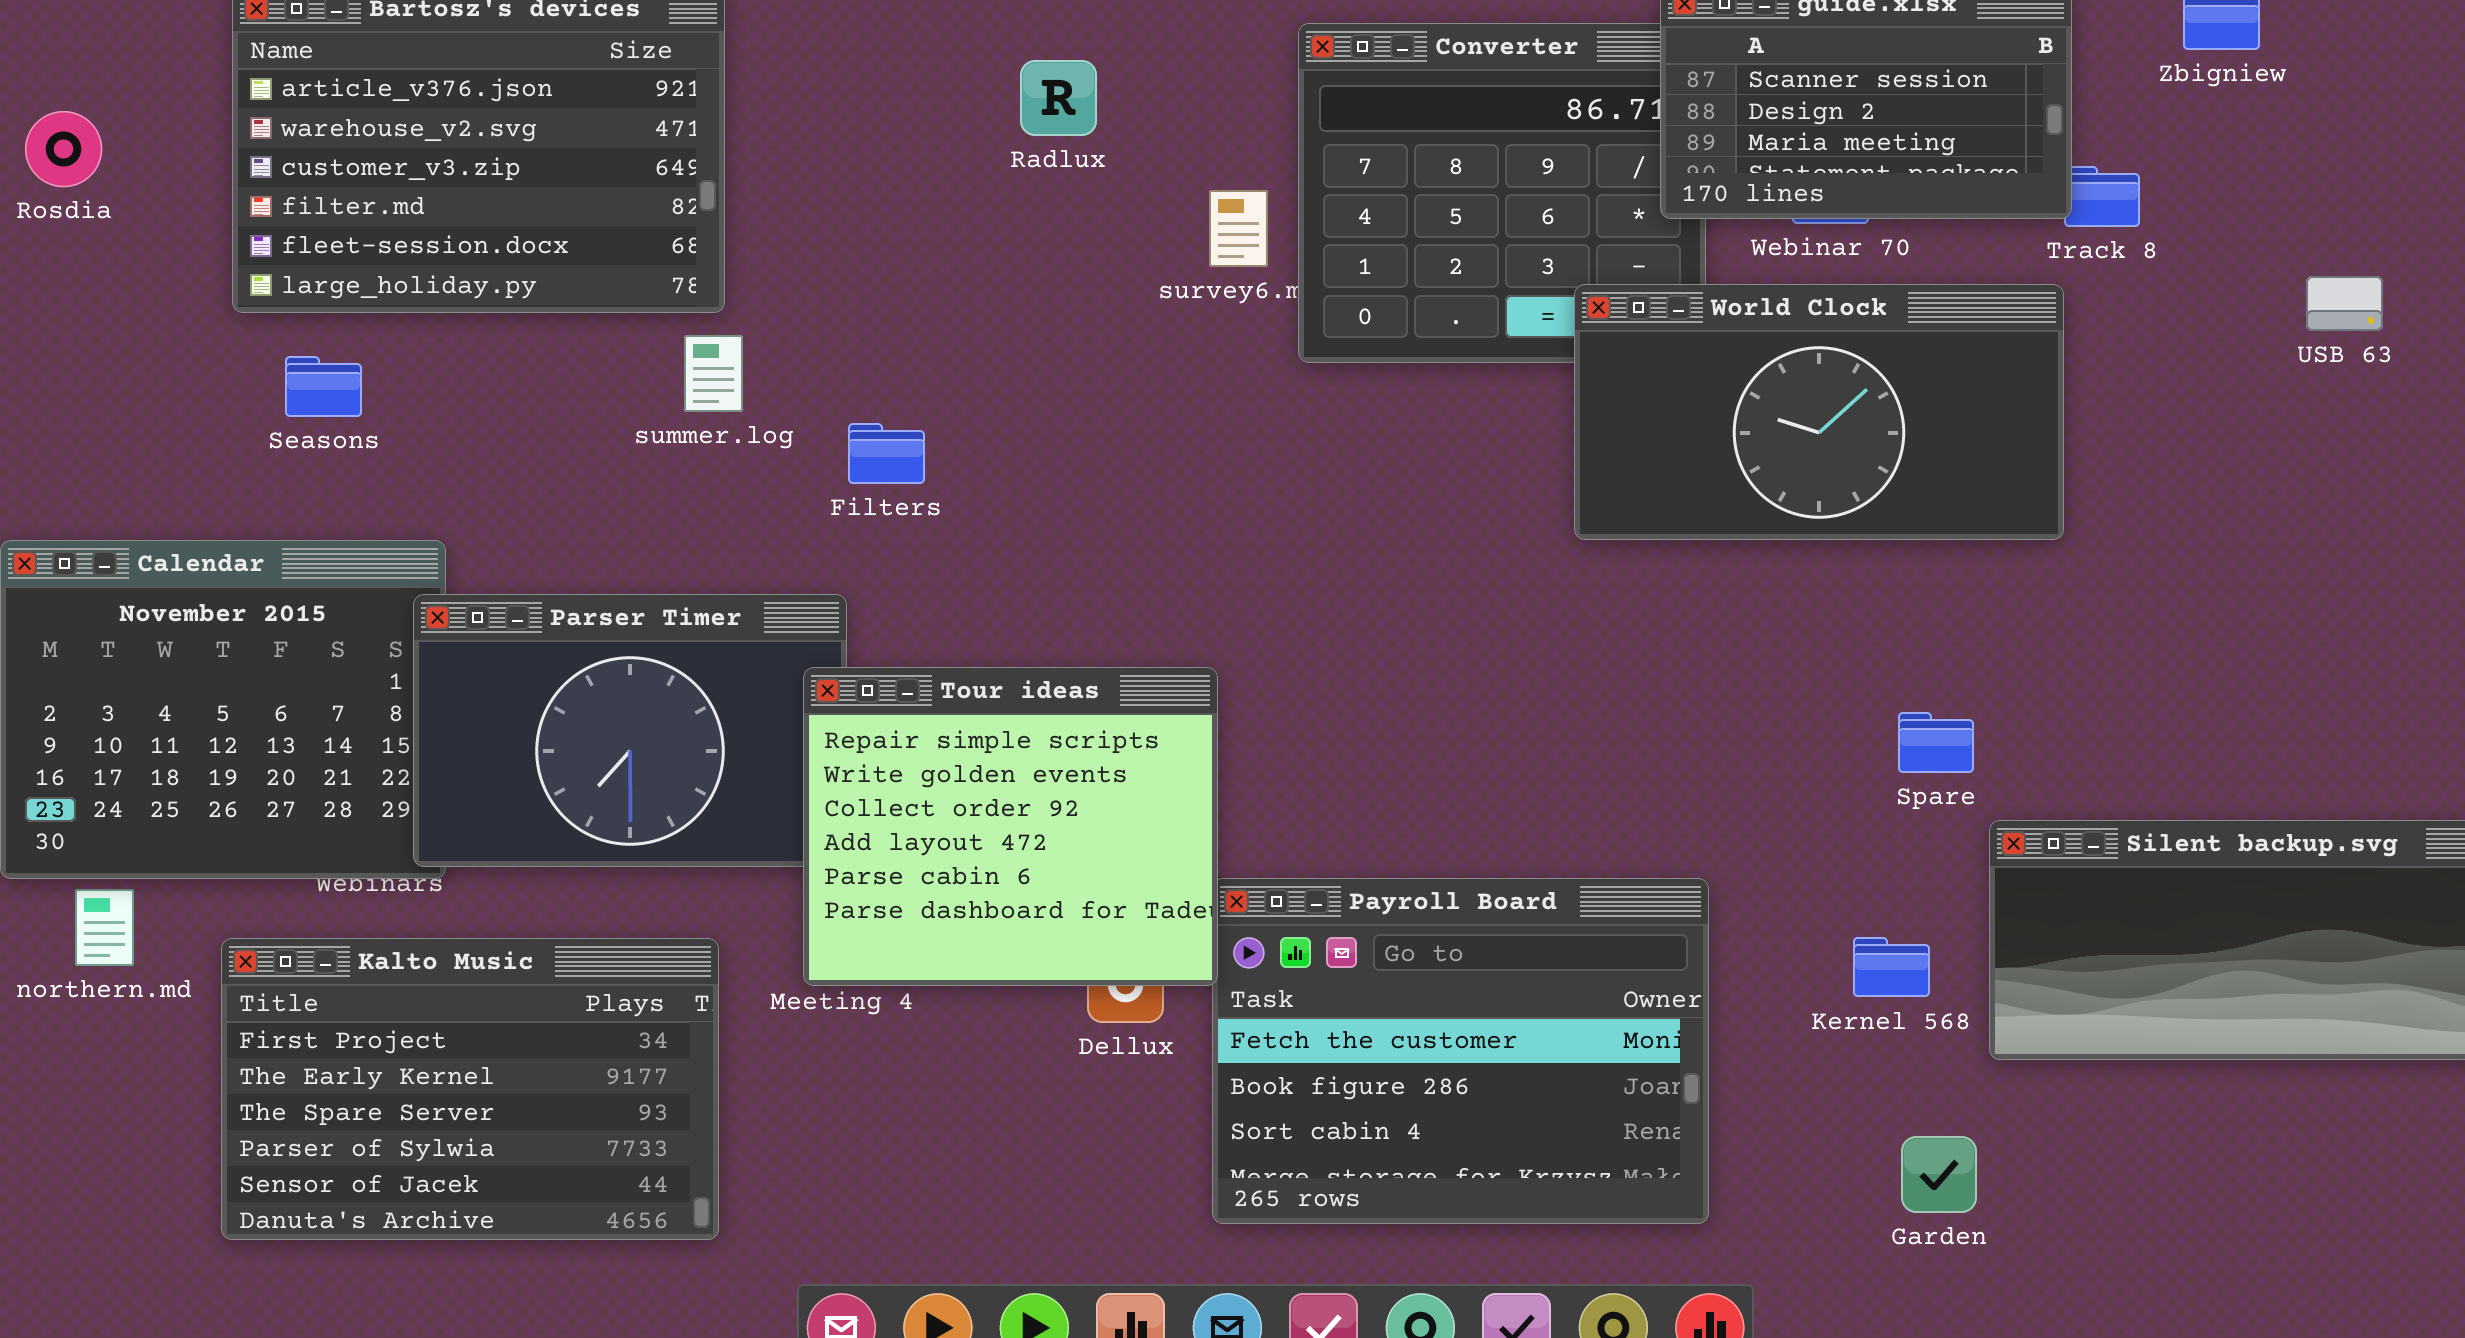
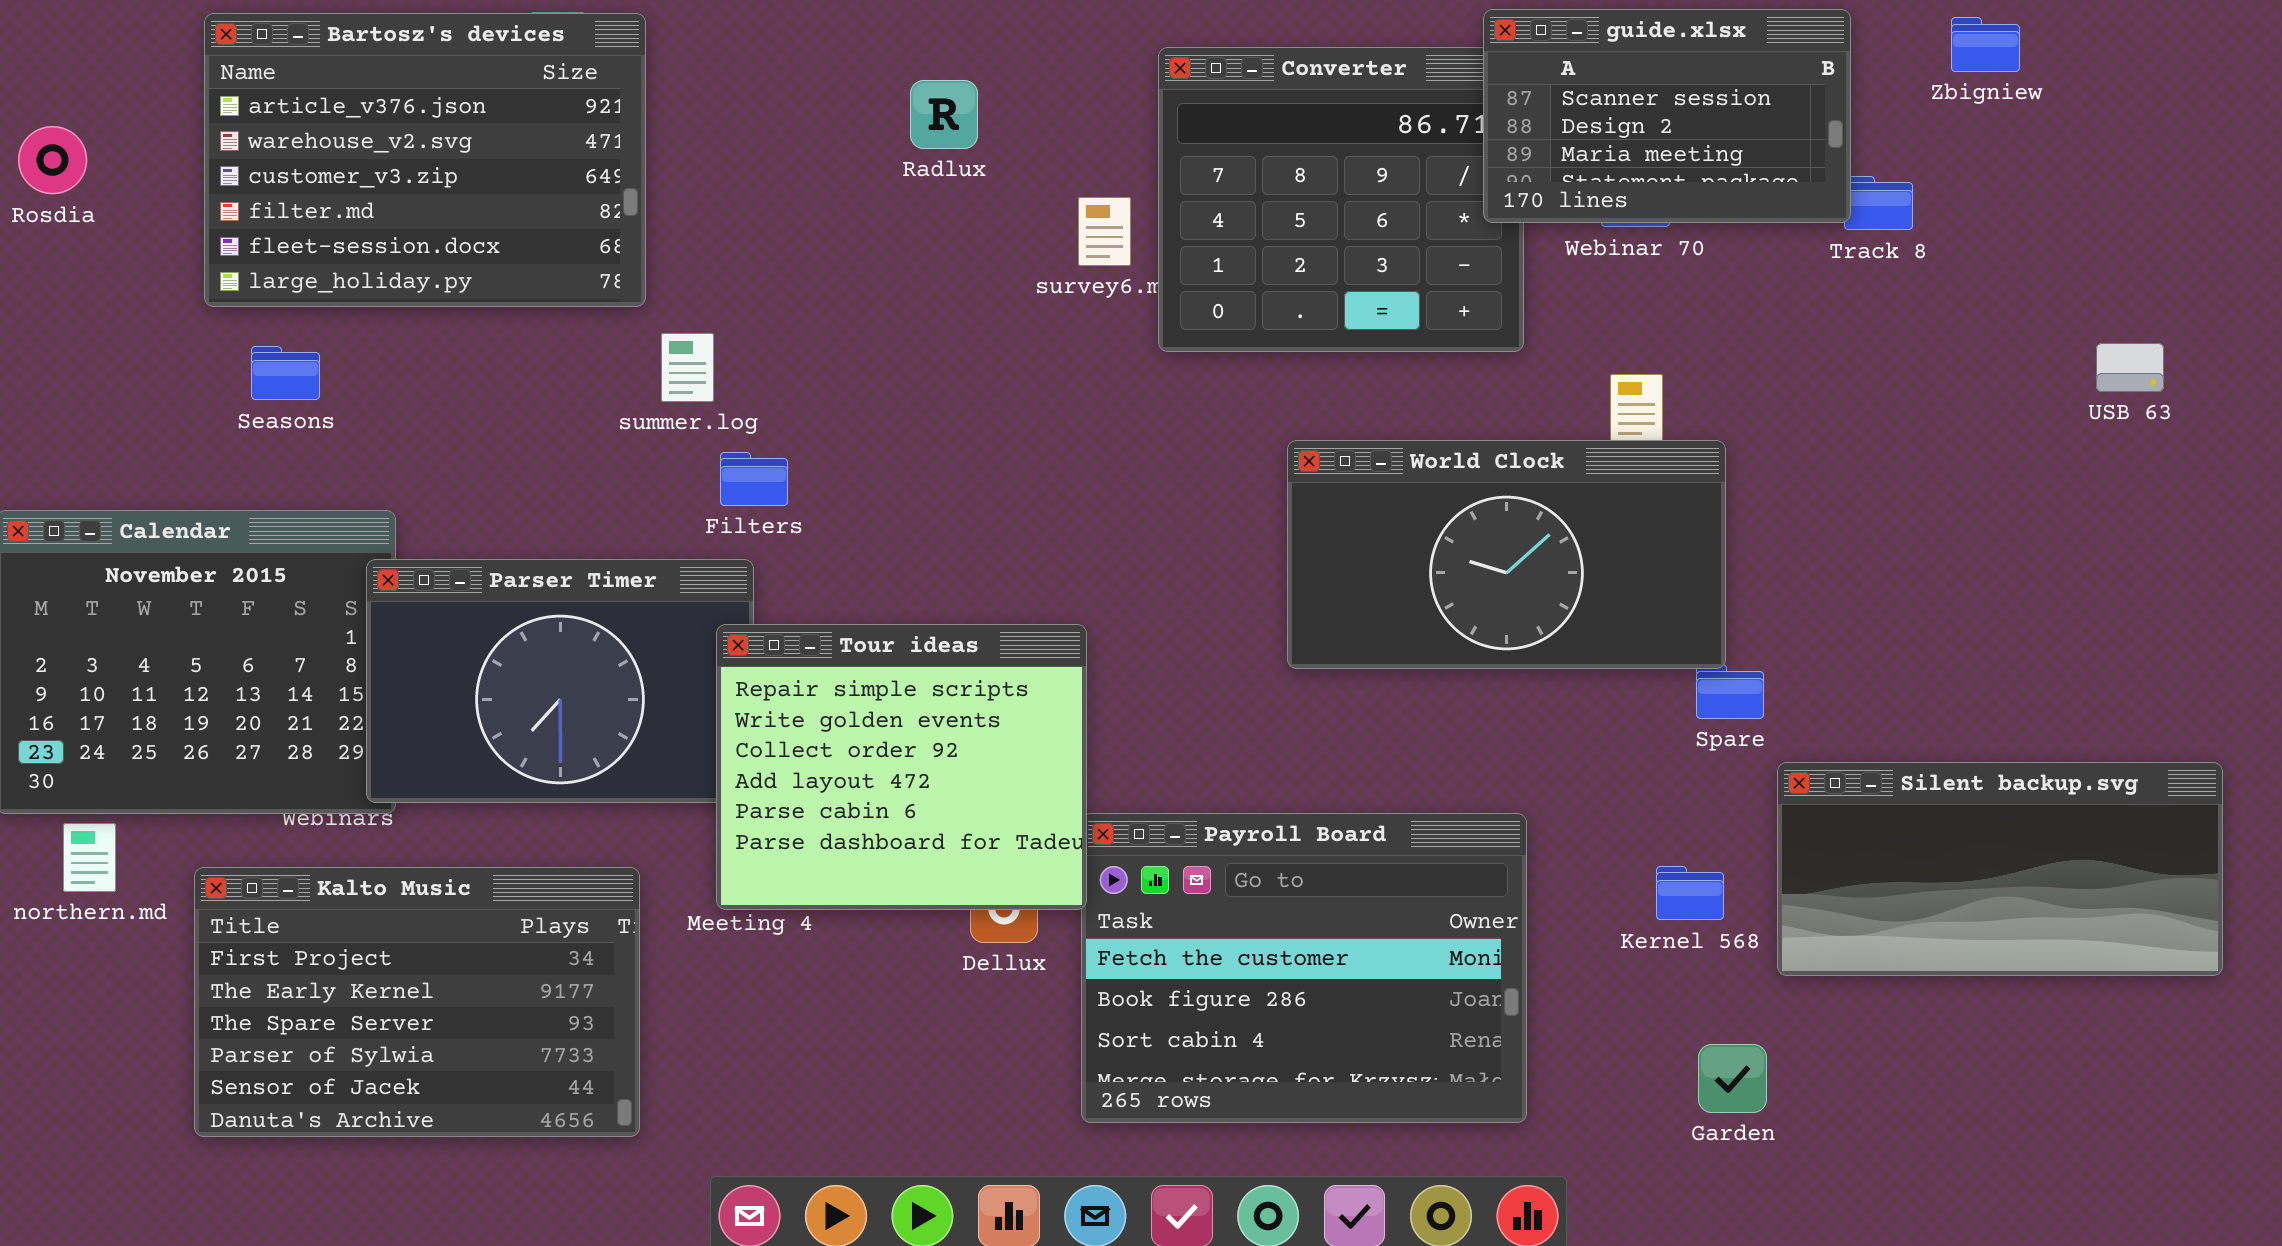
USB 63: [2306,276,2383,331] -> [2096,343,2164,392], moved
World Clock: [1574,284,2064,540] -> [1287,440,1726,669], moved
summer.log: [684,335,743,412] -> [661,333,714,402], moved
Filters: [848,423,925,484] -> [720,452,788,506], moved

